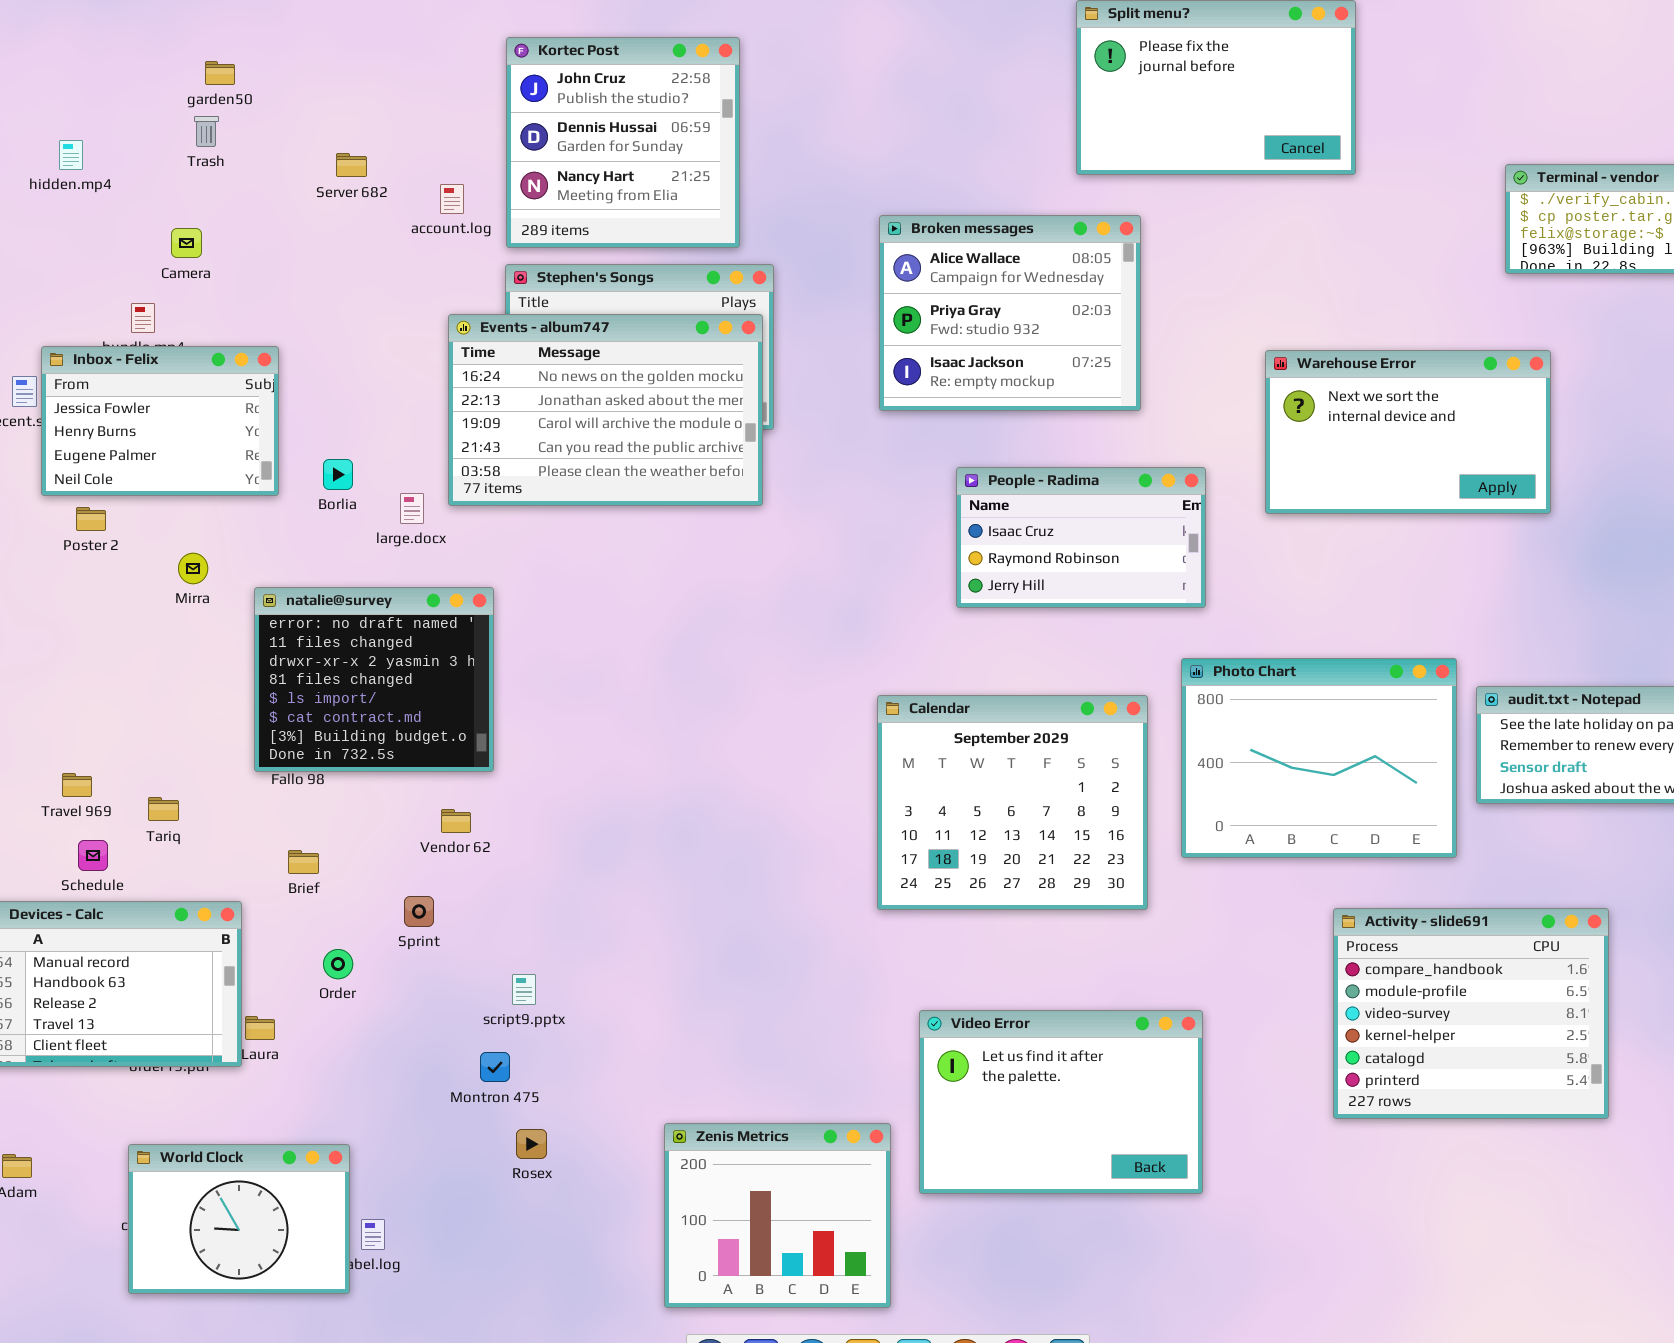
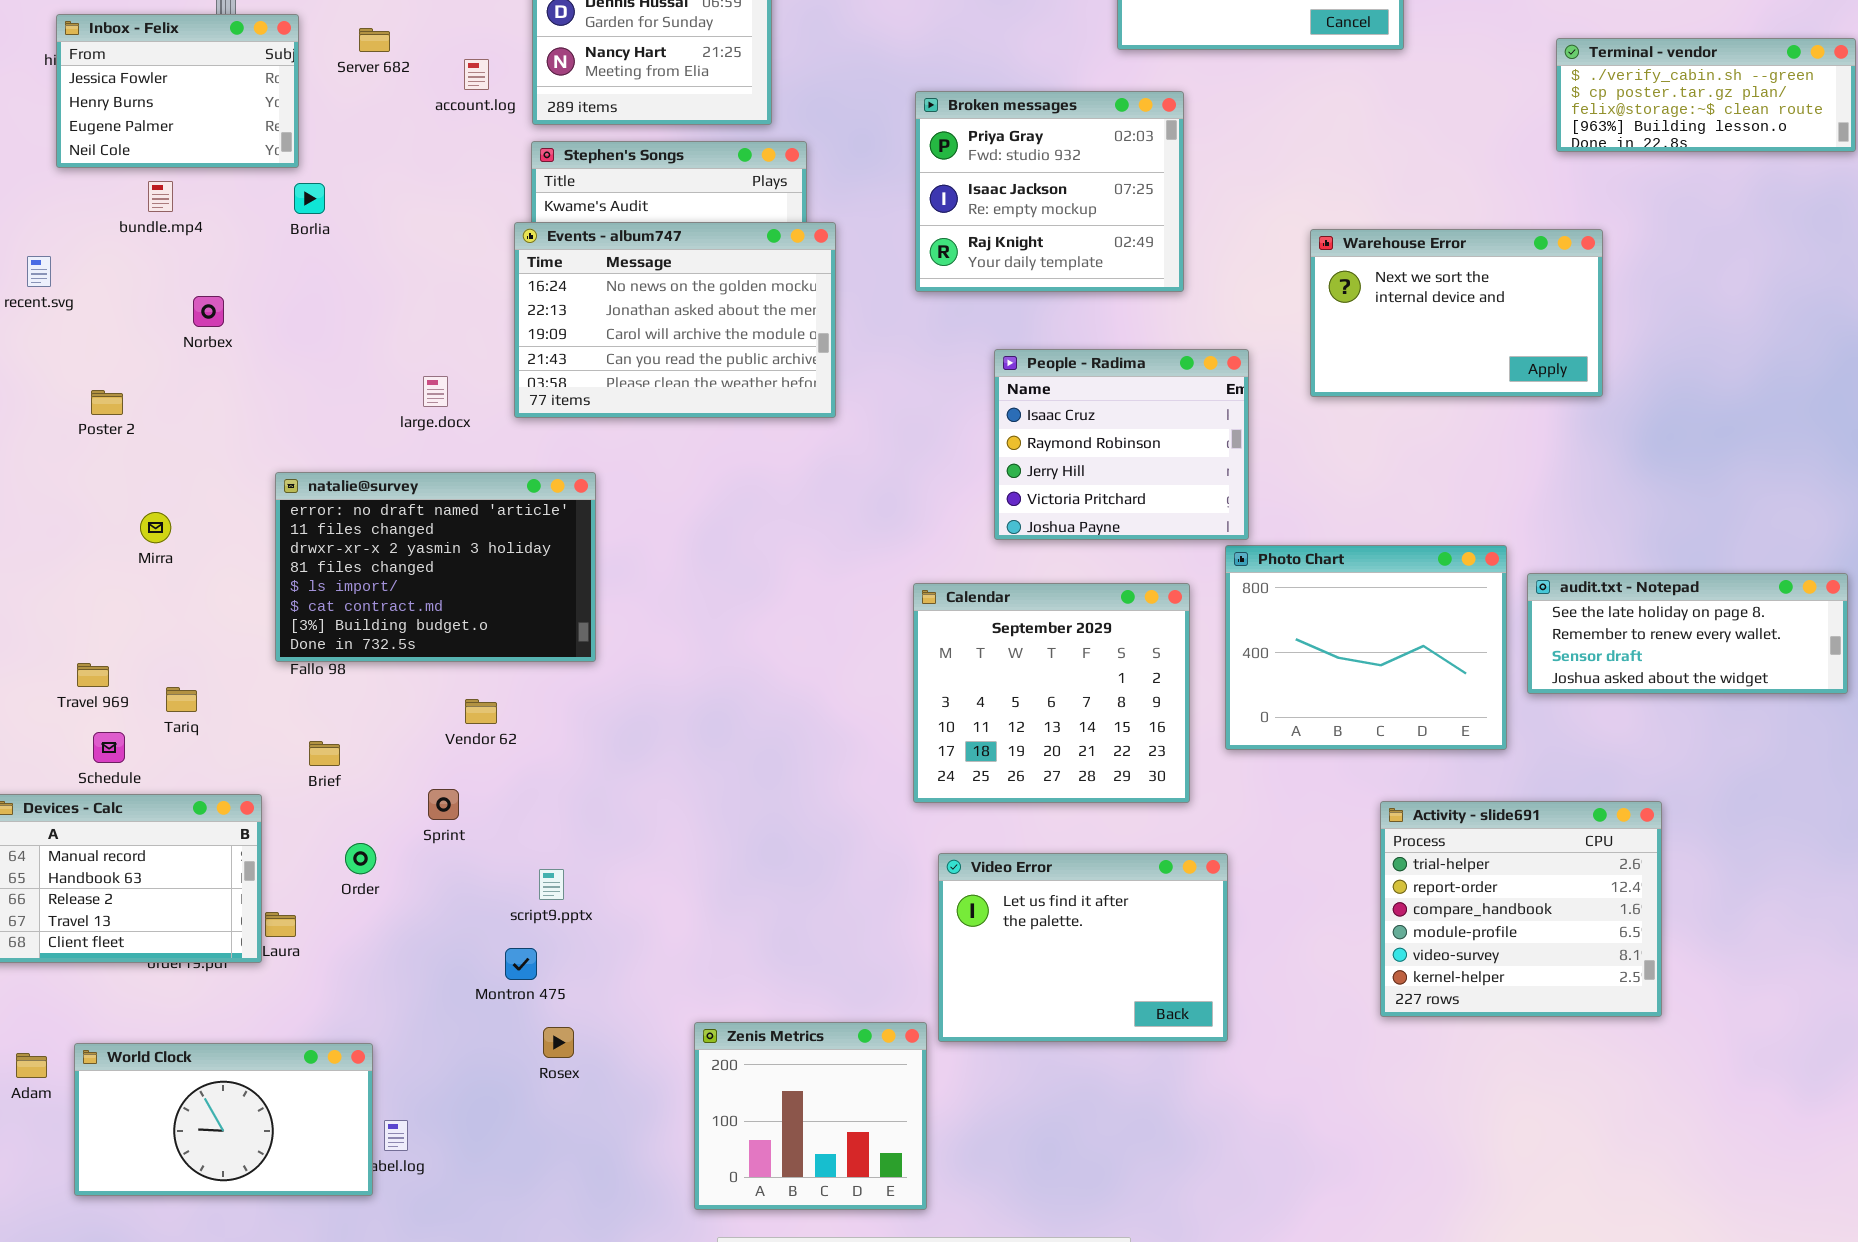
Broken messages: [879,215,1141,411] -> [915,91,1184,292], scrolled down 1 row
Events - album747: [448,314,763,506] -> [514,222,836,418], moved
Inbox - Felix: [41,346,279,496] -> [56,14,299,168], moved
Borlia: [323,459,353,490] -> [294,183,325,214], moved
People - Radima: [956,467,1206,608] -> [994,349,1249,540], resized
Mirra: [178,553,208,584] -> [140,512,171,543], moved
natalie@survey: [254,587,494,772] -> [275,472,596,662], resized
Activity - slide691: [1333,908,1609,1119] -> [1380,801,1662,1017], scrolled up 2 rows
Video Error: [919,1010,1203,1194] -> [938,853,1228,1042], moved
World Clock: [128,1144,350,1294] -> [74,1043,373,1196], resized

